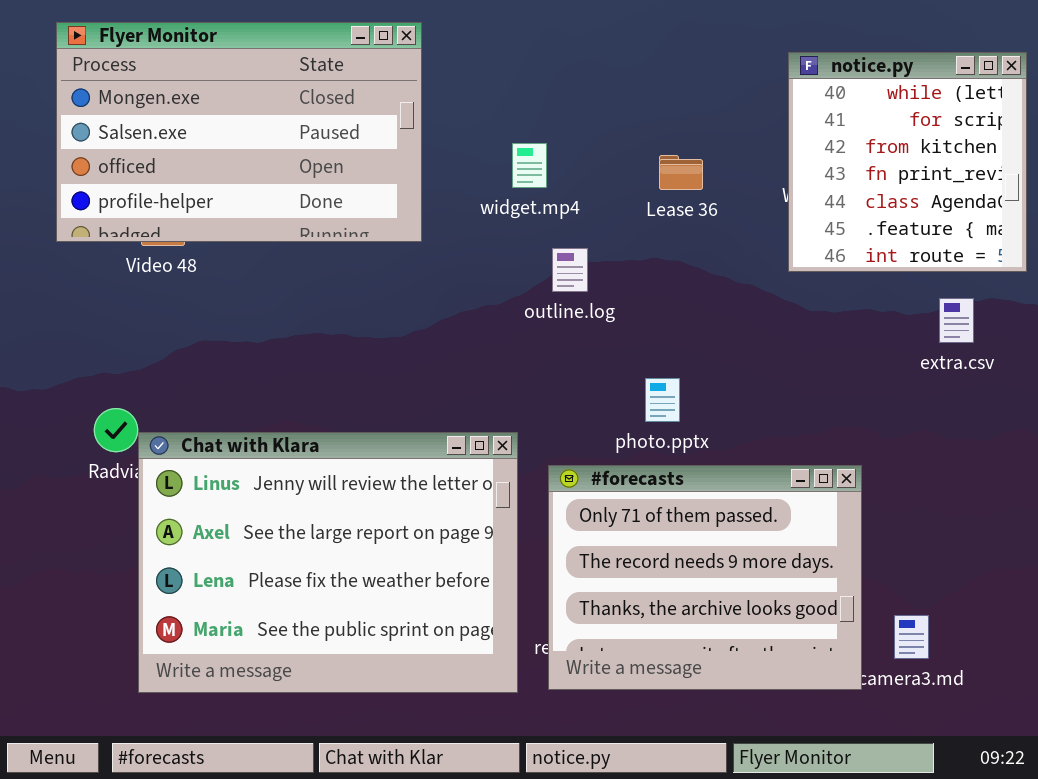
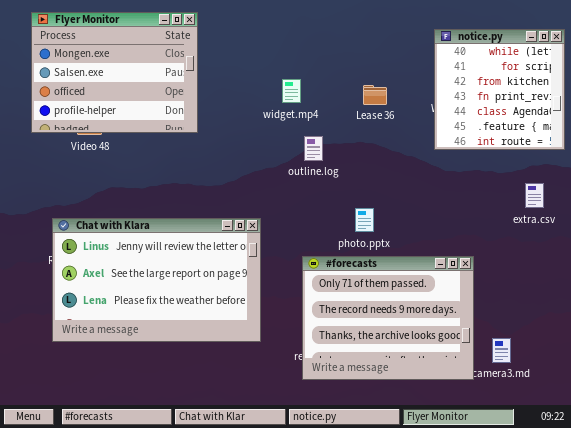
Flyer Monitor: [56,22,422,242] -> [31,12,198,133], resized
extra.csv: [939,298,974,343] -> [525,183,544,208], moved
Chat with Klara: [138,432,518,693] -> [52,218,261,342], moved, resized

